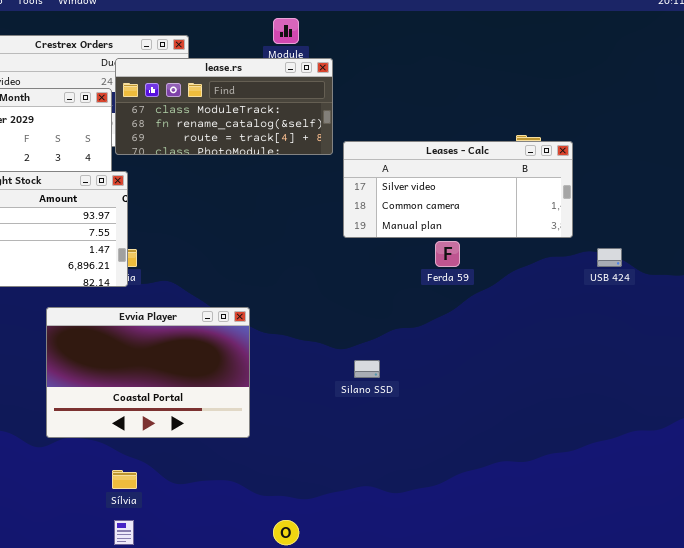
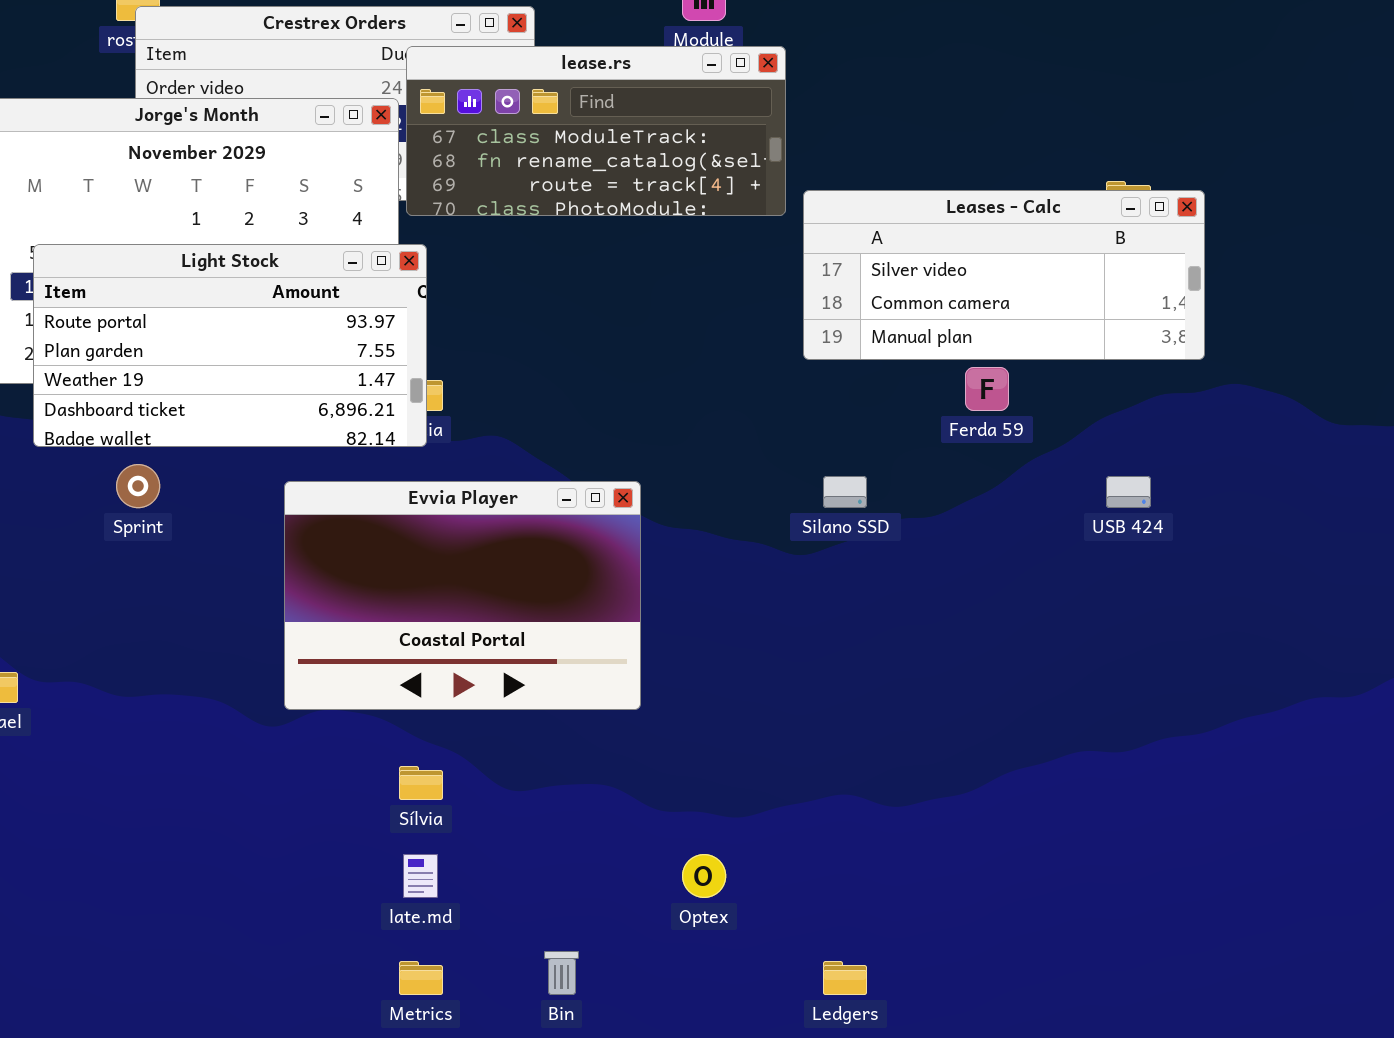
USB 424: [597,248,622,267] -> [1106,476,1151,508], moved
Silano SSD: [354,360,380,378] -> [823,476,867,508], moved

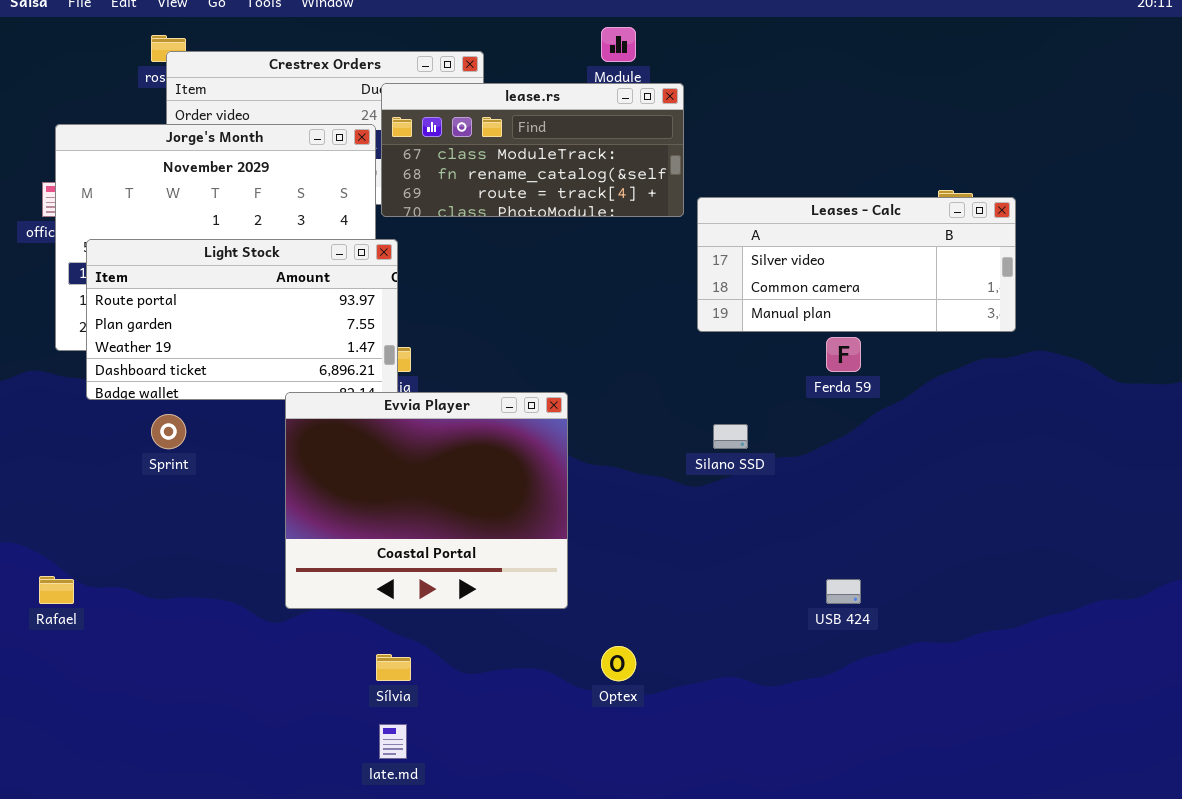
USB 424: [1106,476,1151,508] -> [826,579,861,604], moved
Evvia Player: [284,481,641,710] -> [285,392,568,609], resized
Optex: [682,854,726,898] -> [601,646,636,681], moved

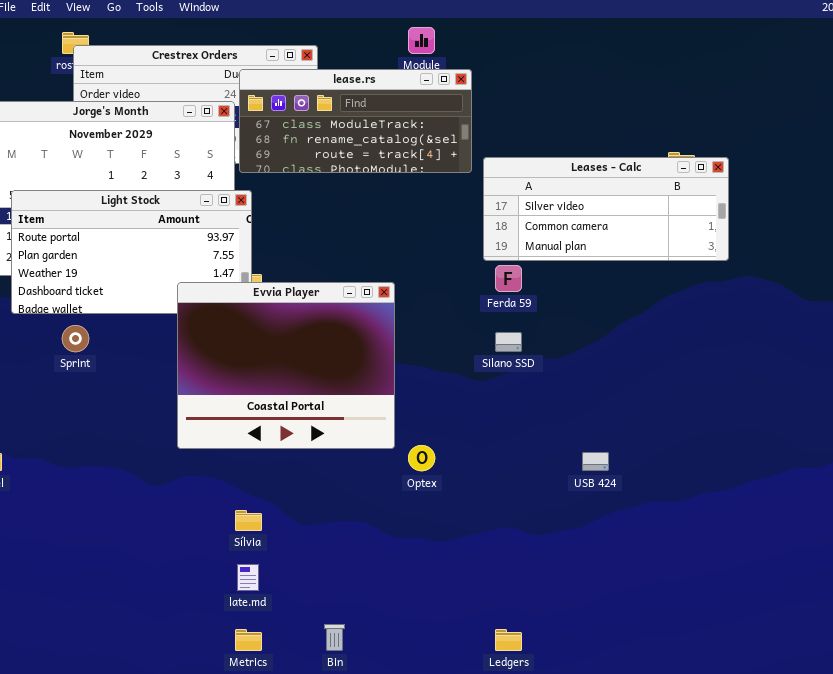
Ferda 59: [826,337,861,372] -> [495,265,522,292], moved
Evvia Player: [285,392,568,609] -> [177,282,395,449], moved
Optex: [601,646,636,681] -> [408,445,435,471], moved

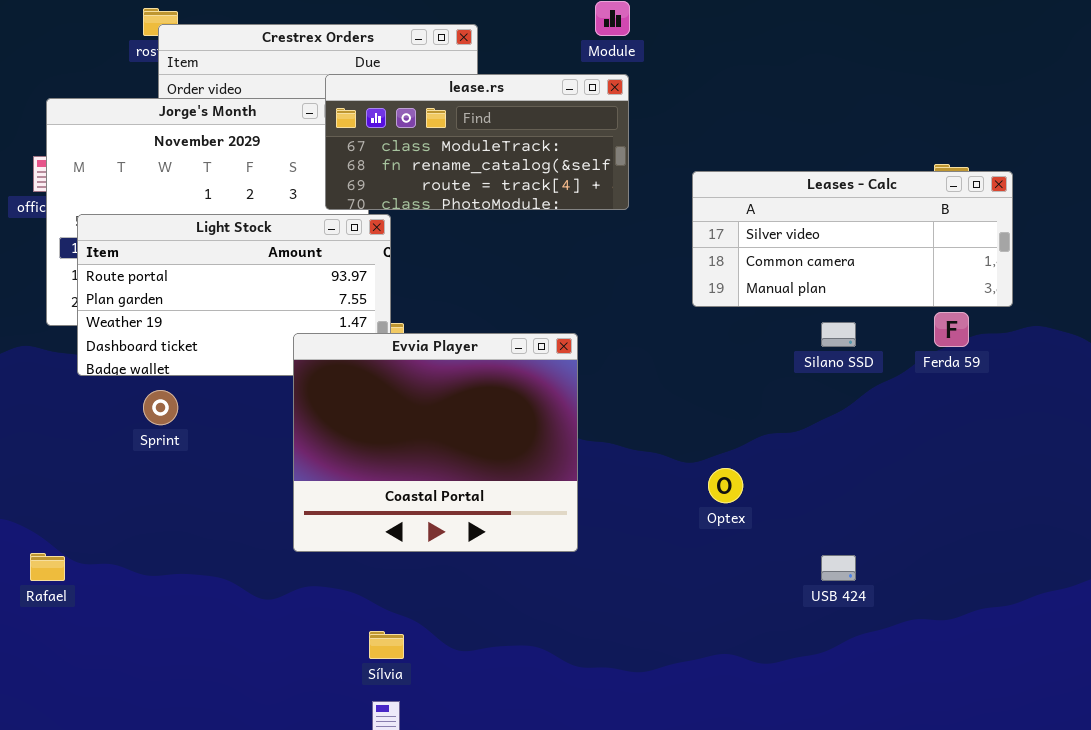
lease.rs: [239,69,472,173] -> [325,74,629,210], moved
Ferda 59: [495,265,522,292] -> [934,312,969,347], moved
Silano SSD: [495,332,522,352] -> [821,322,856,347], moved
Optex: [408,445,435,471] -> [708,468,743,503], moved

